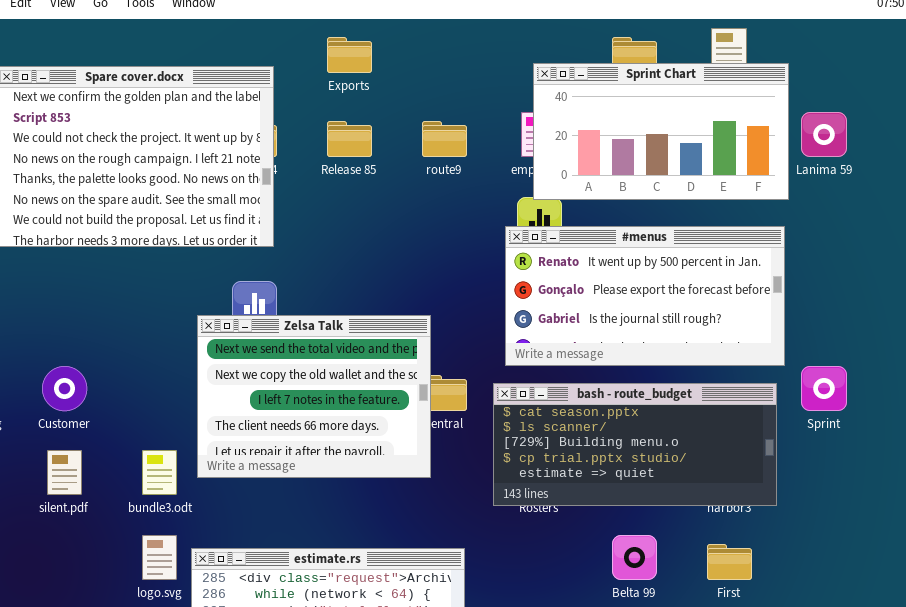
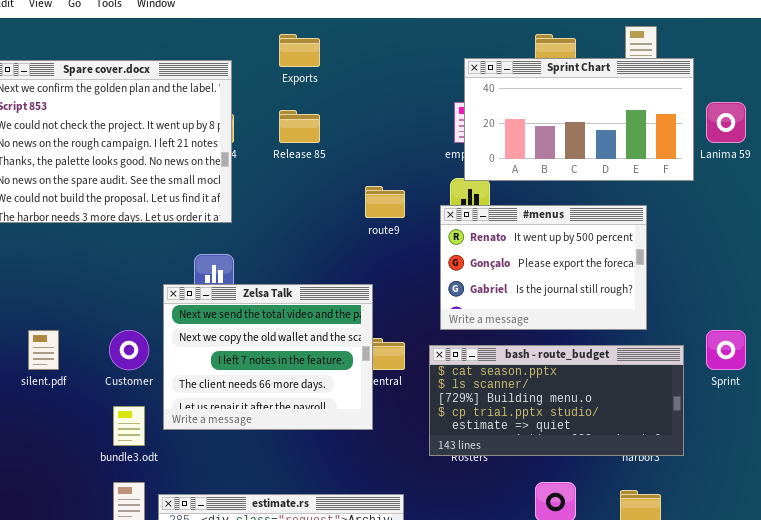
route9: [422,121,467,157] -> [365,186,405,218], moved
#menus: [505,226,785,366] -> [440,205,647,330], resized
Customer: [42,366,87,411] -> [109,330,149,370], moved
silent.pdf: [47,450,82,495] -> [28,330,59,370], moved

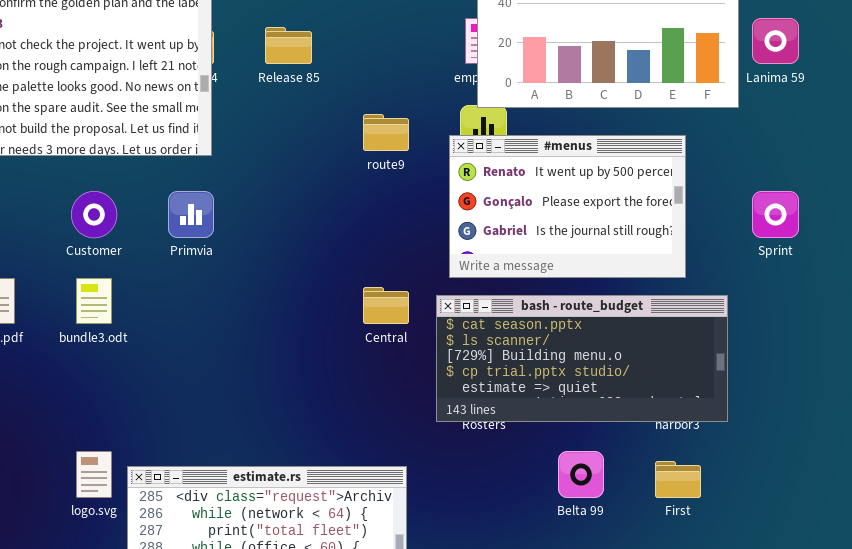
Zelsa Talk: [163,284,373,430] -> none, closed
Customer: [109,330,149,370] -> [71,191,117,238], moved
Sprint: [706,330,746,370] -> [752,191,799,238], moved
bundle3.odt: [113,406,145,446] -> [76,278,112,324], moved

